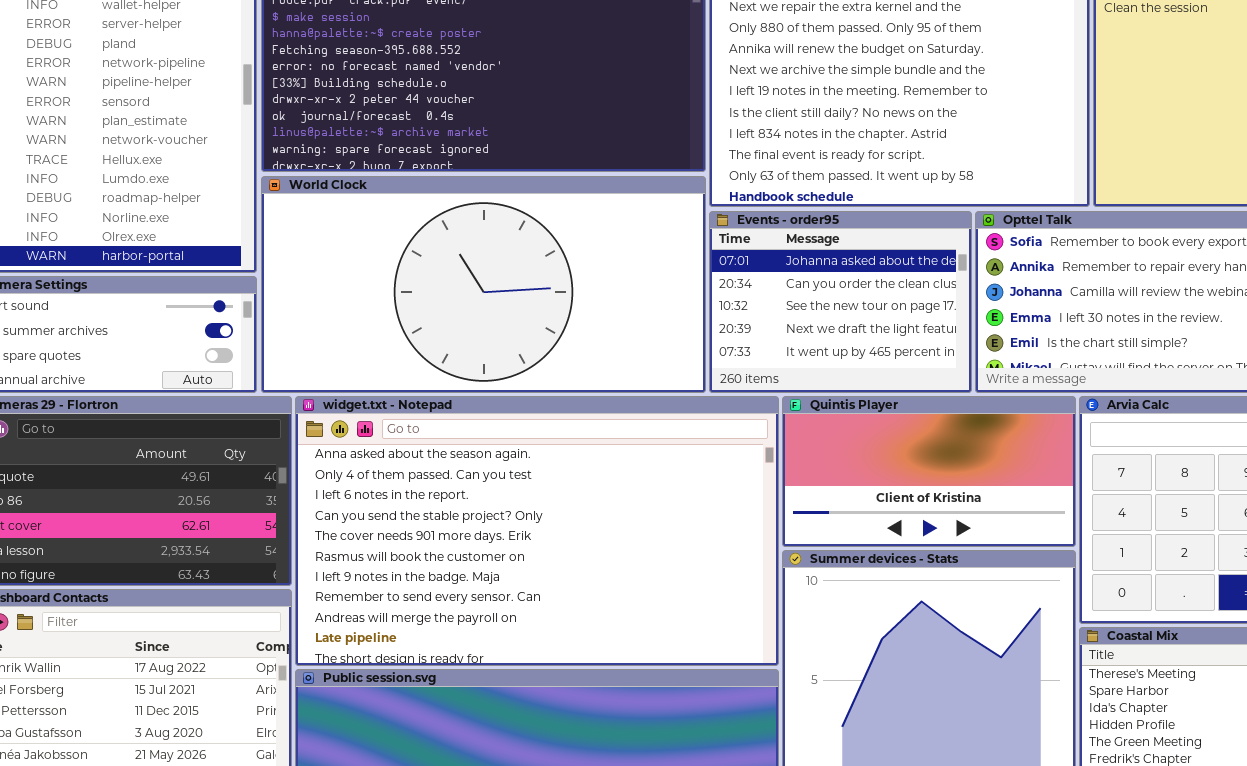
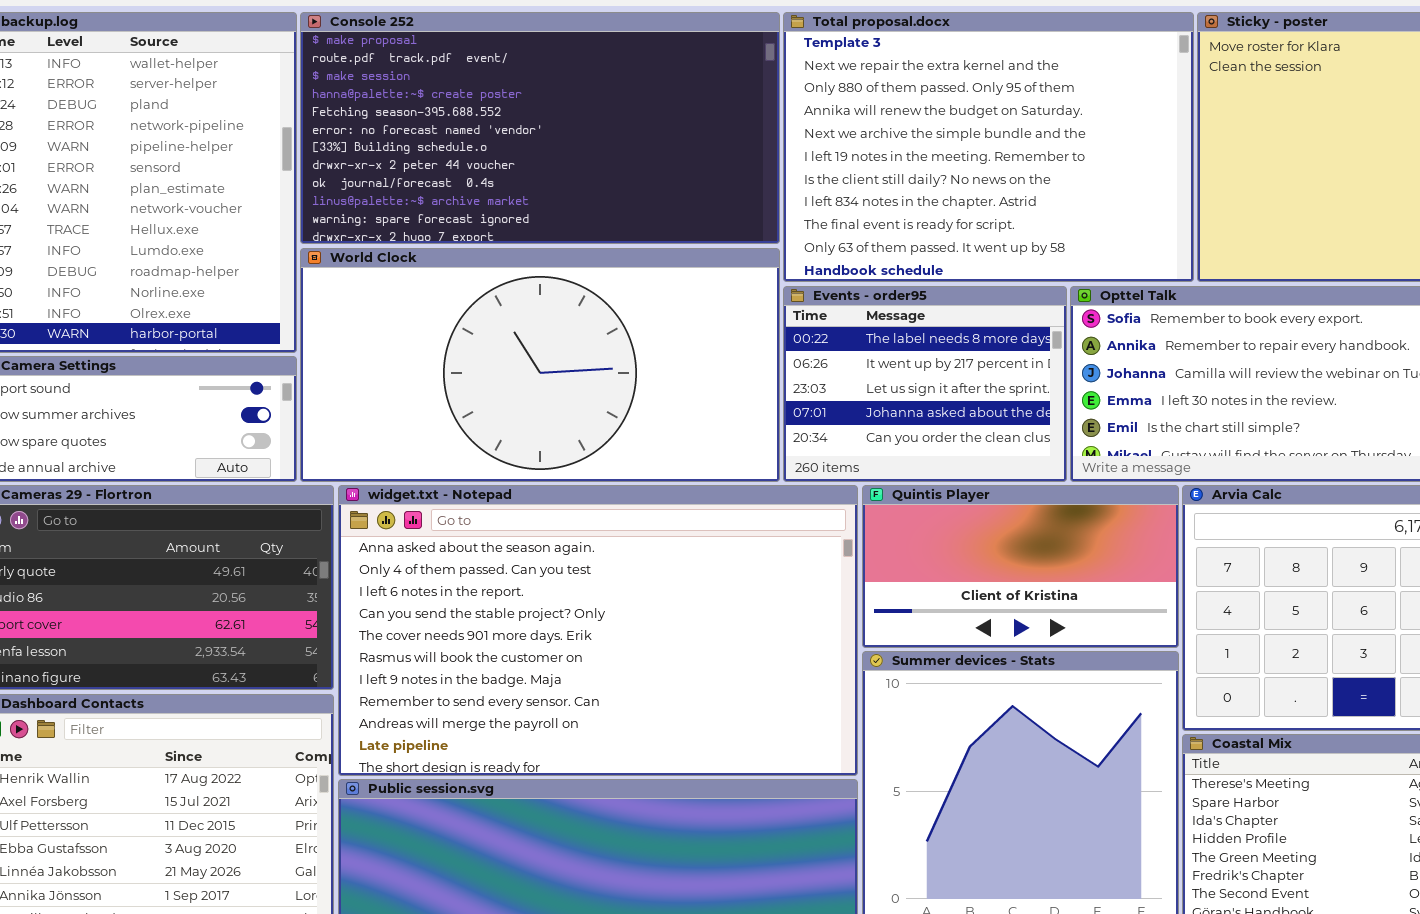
Events - order95: [709,211,972,393] -> [783,286,1067,482], scrolled up 3 rows

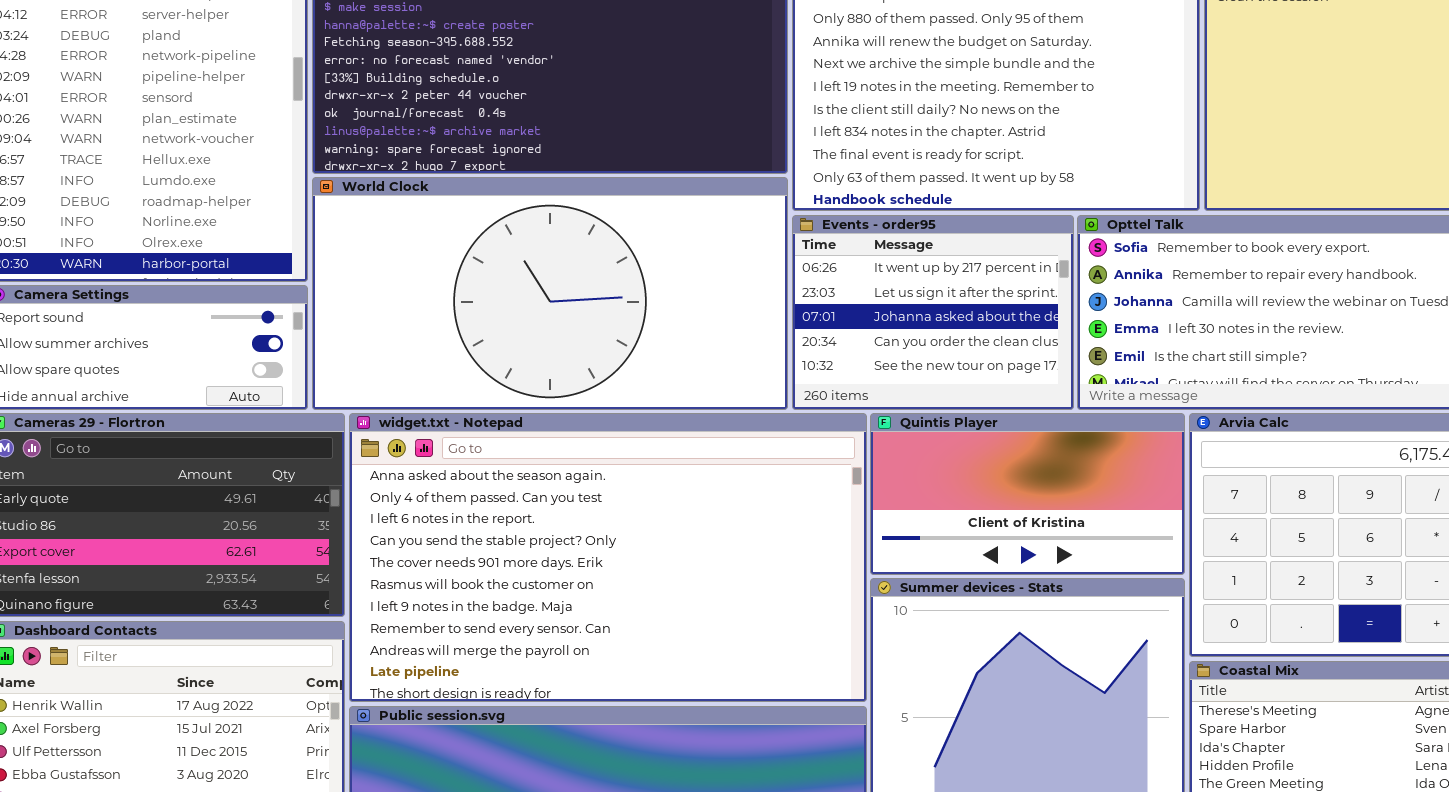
Events - order95: [783,286,1067,482] -> [792,215,1074,410], scrolled down 1 row

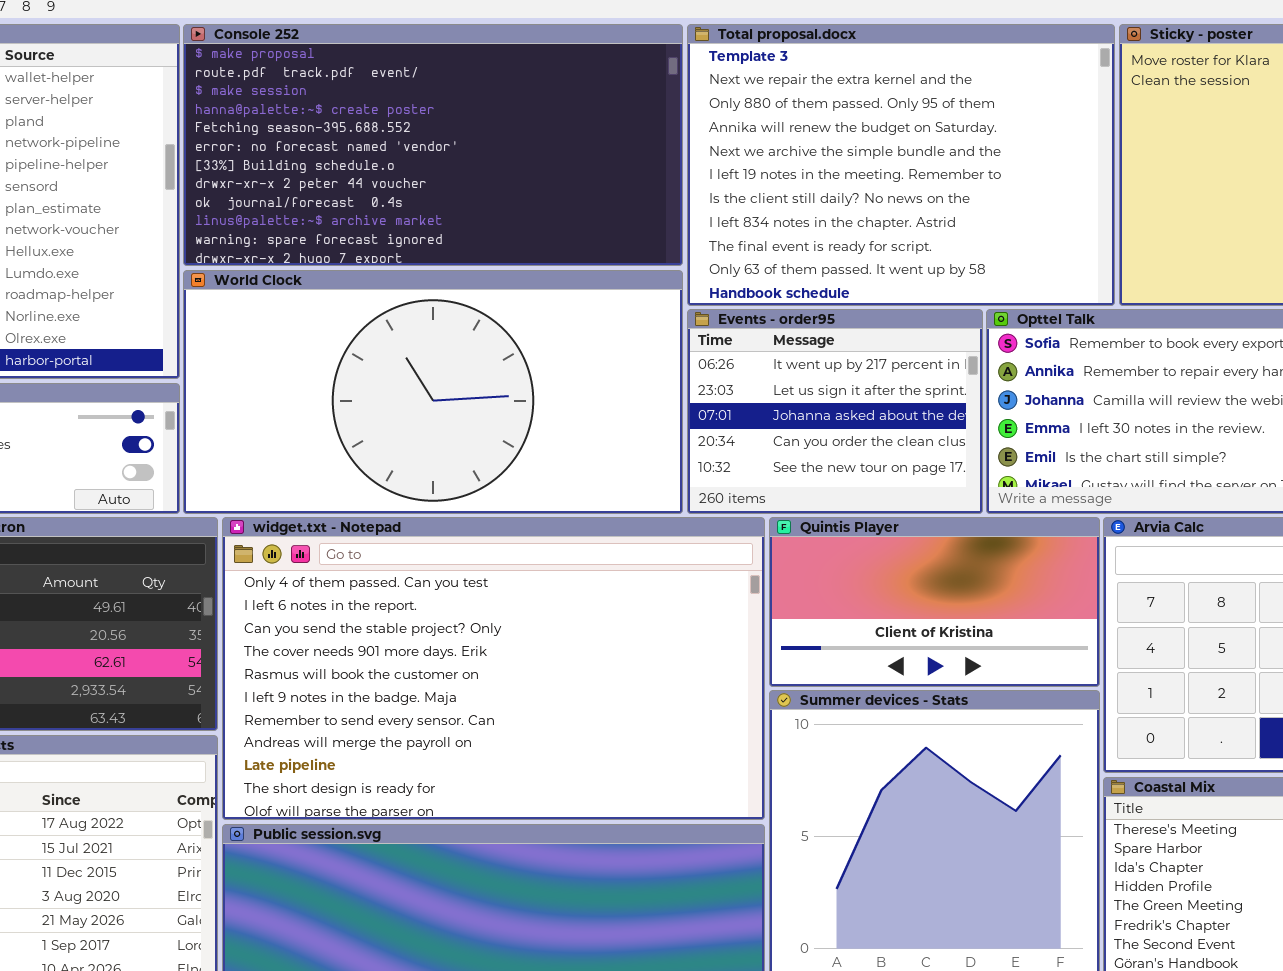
widget.txt - Notepad: [349,413,867,702] -> [222,517,765,820], scrolled down 1 row

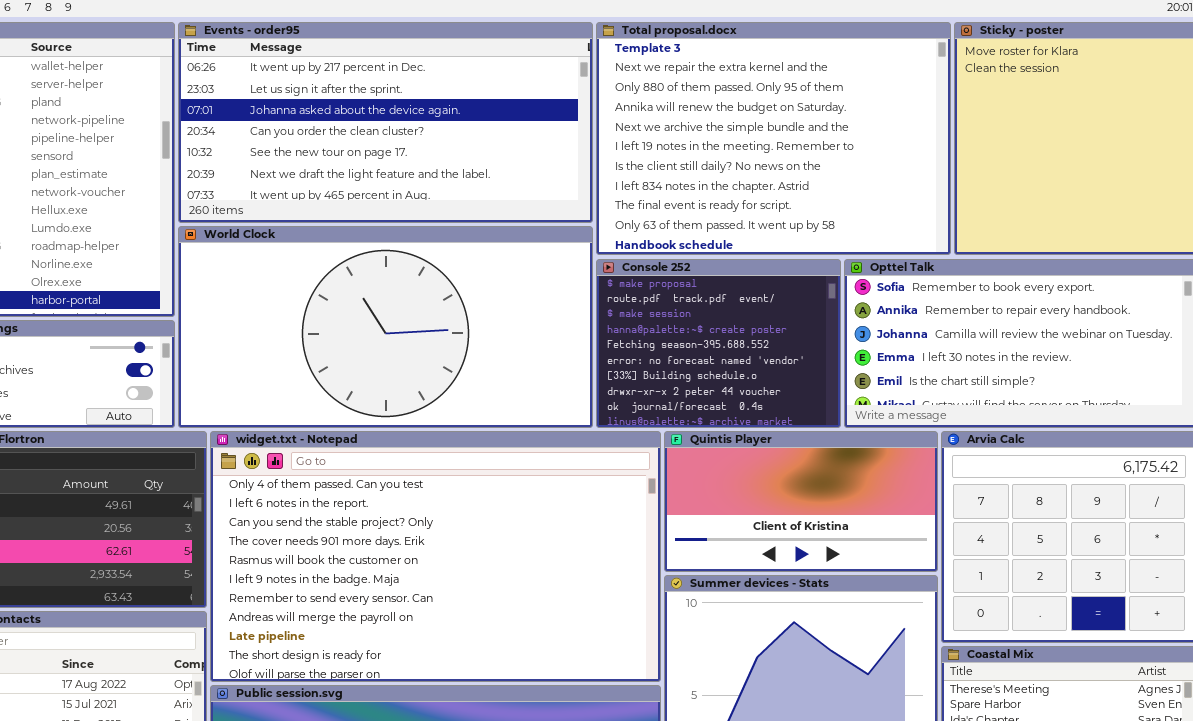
Console 252: [183,24,683,266] -> [596,259,841,428], moved, resized
Events - order95: [687,309,983,514] -> [178,22,593,223], moved, resized

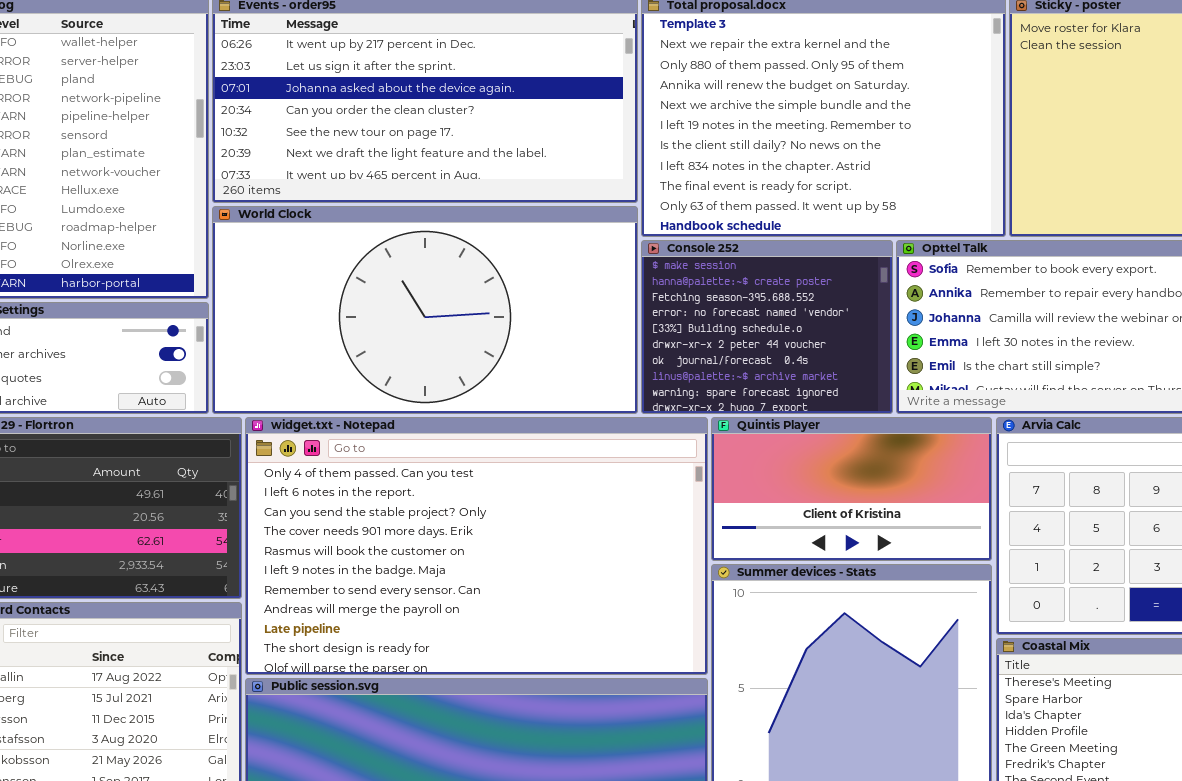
Console 252: [596,259,841,428] -> [641,240,893,414], scrolled down 2 rows

